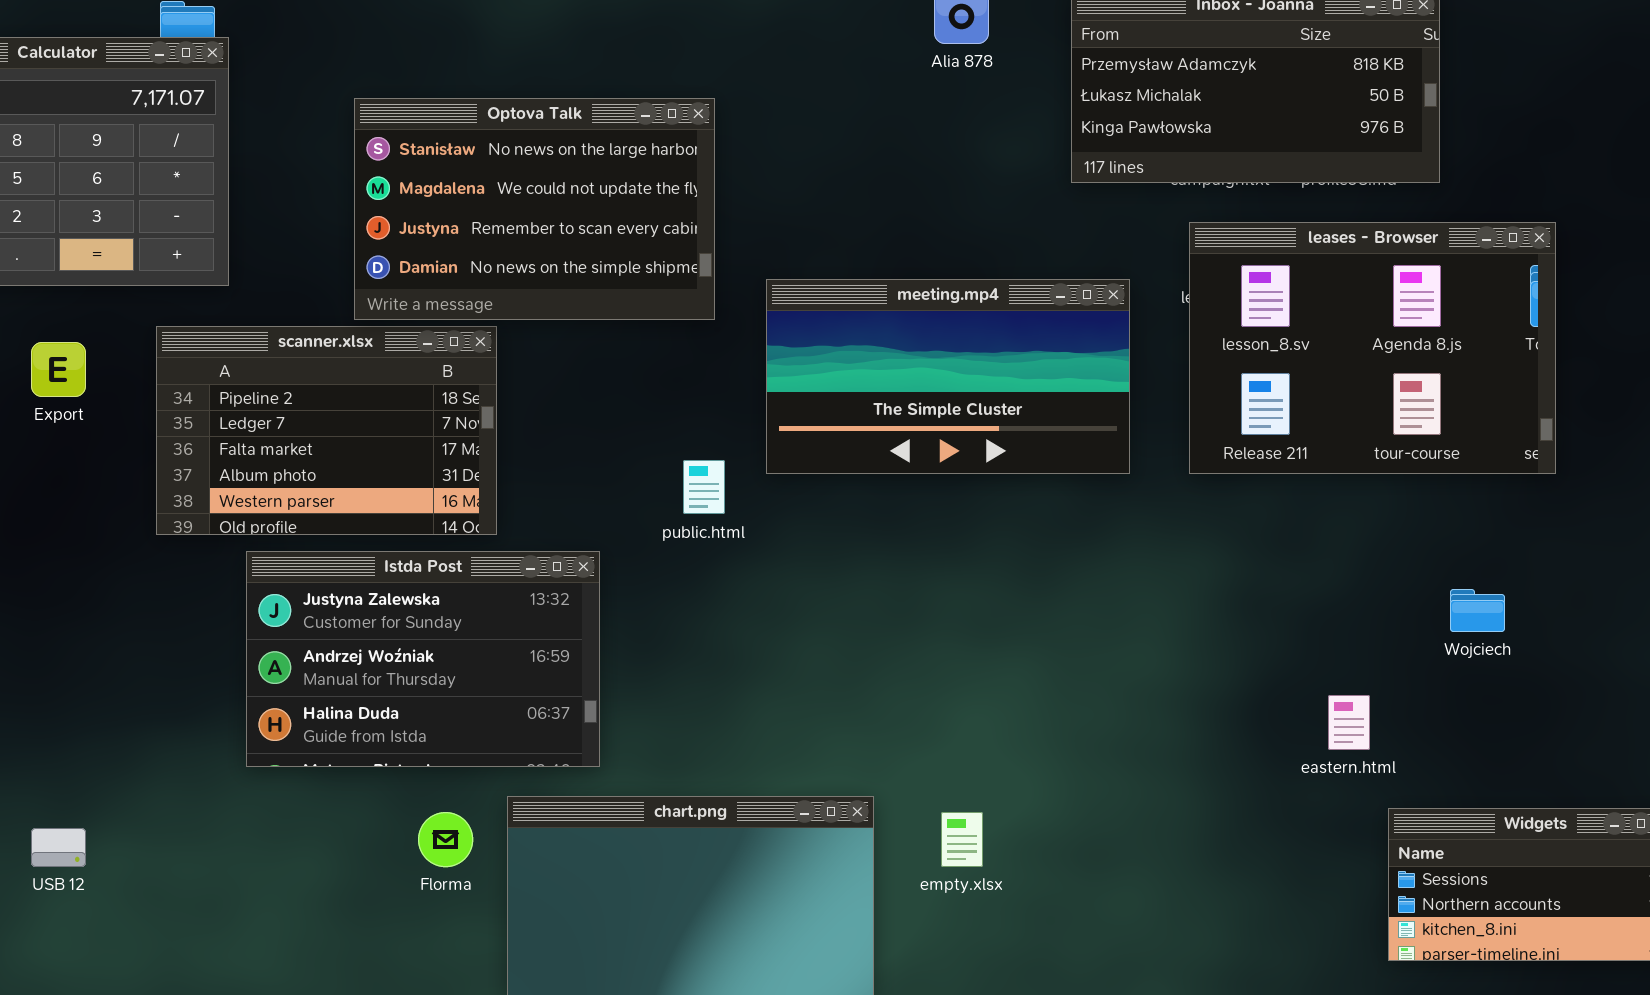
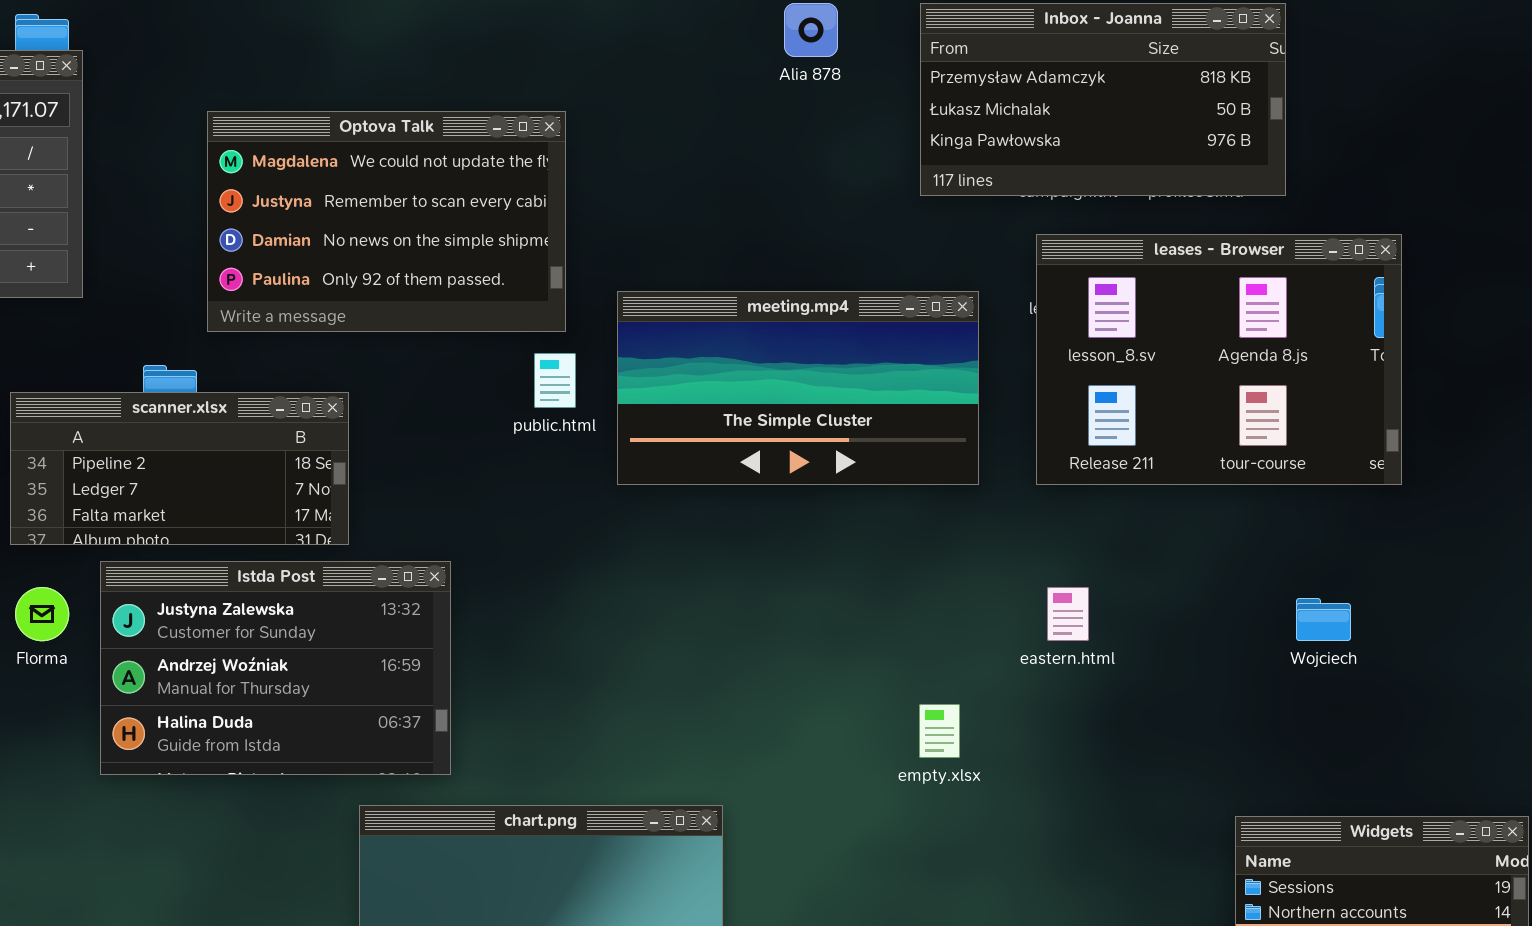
Optova Talk: [354,98,715,320] -> [207,111,566,332], scrolled down 1 row
scanner.xlsx: [156,326,497,535] -> [10,392,349,545], resized
public.html: [683,460,725,514] -> [534,353,576,408], moved
eastern.html: [1328,695,1370,750] -> [1047,587,1089,641], moved
Florma: [418,812,473,867] -> [15,587,69,641], moved
empty.xlsx: [941,812,983,867] -> [919,704,960,758], moved

